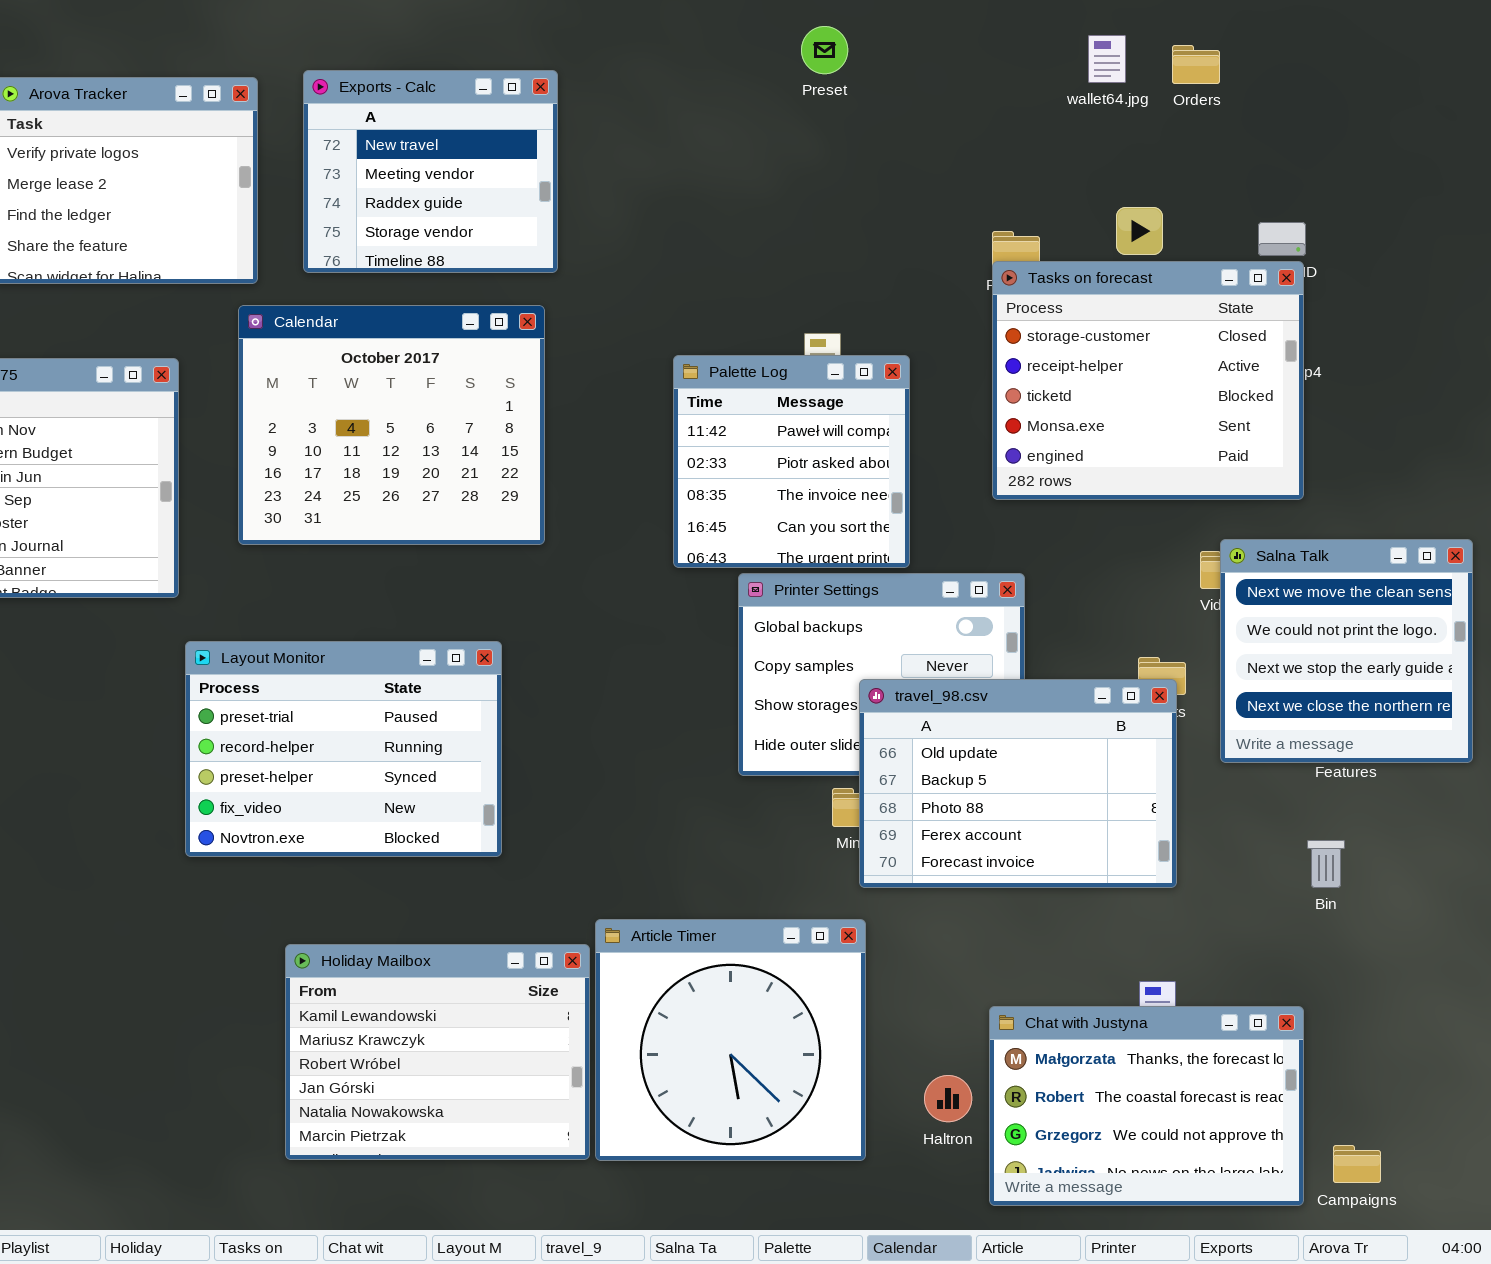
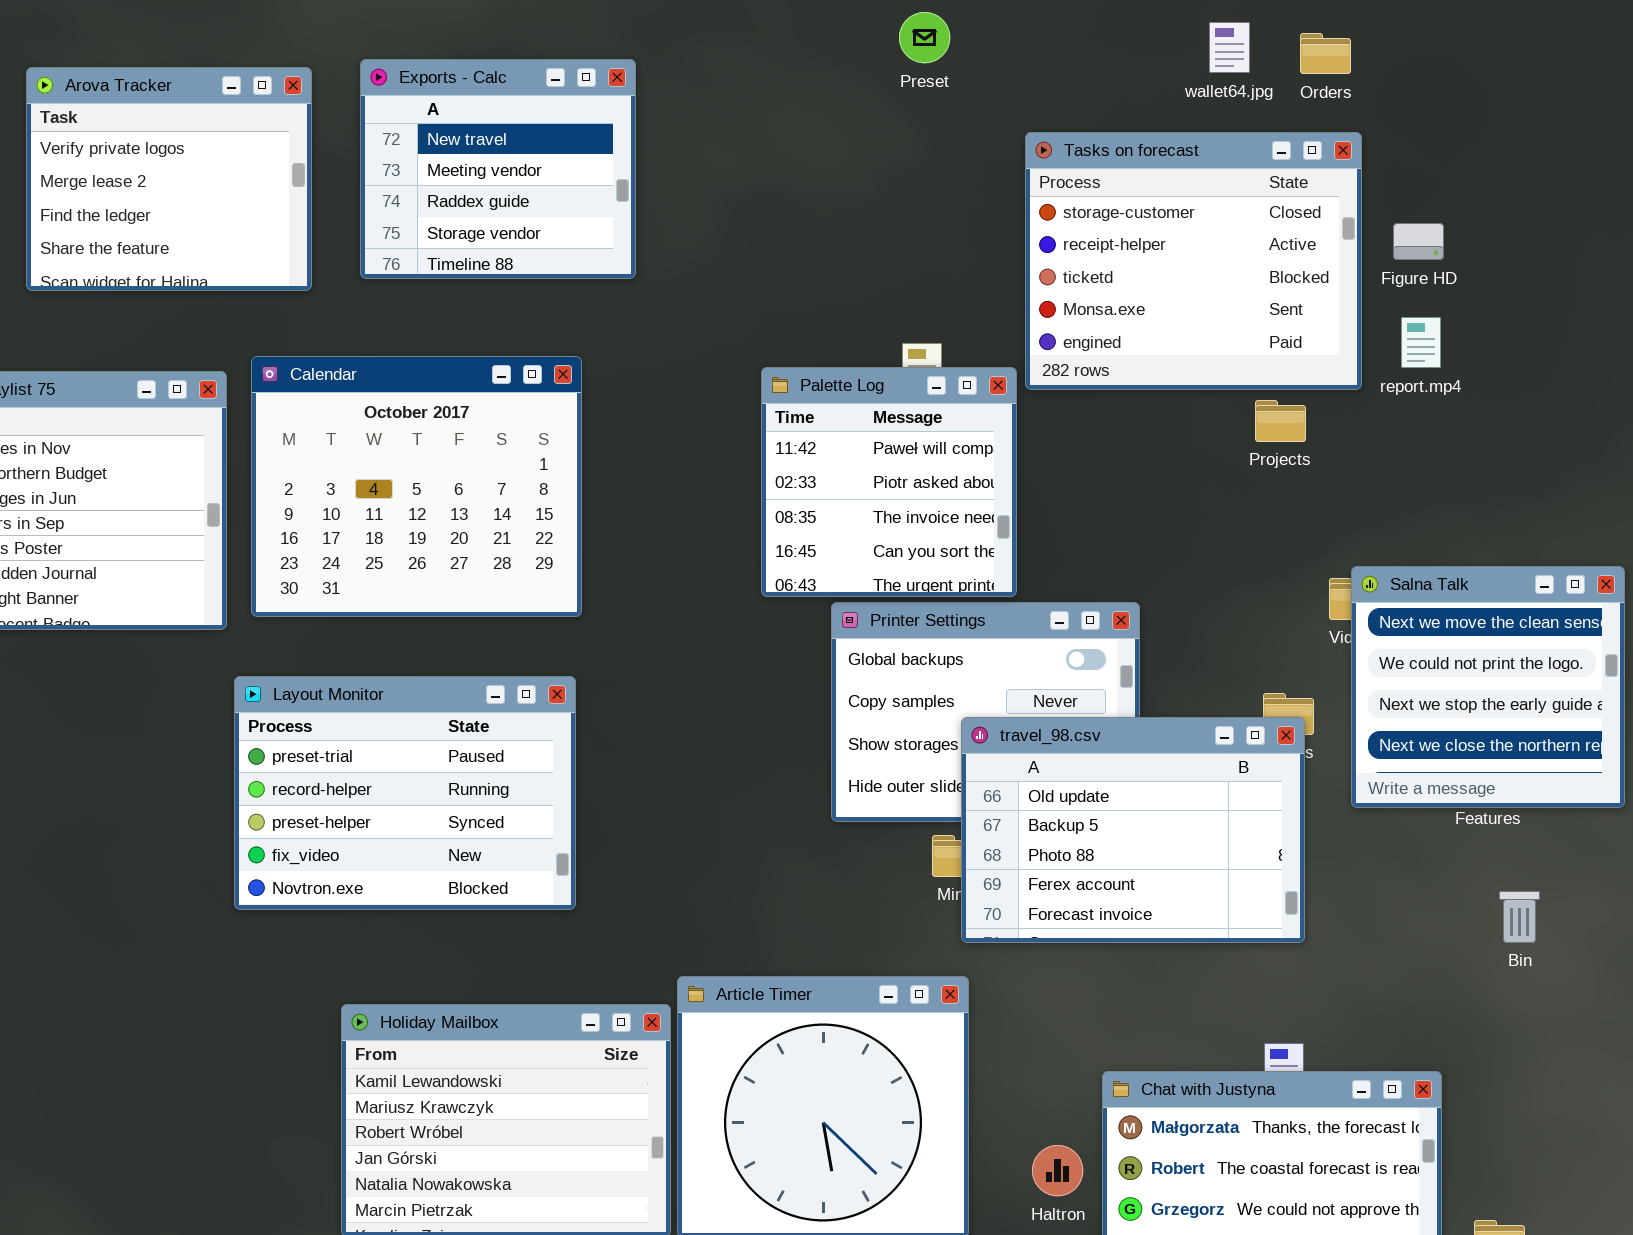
Tasks on forecast: [992,261,1304,500] -> [1025,132,1362,390], moved
Calendar: [238,305,545,545] -> [251,356,582,617], moved
Bin: [1307,840,1345,888] -> [1499,891,1540,943], moved

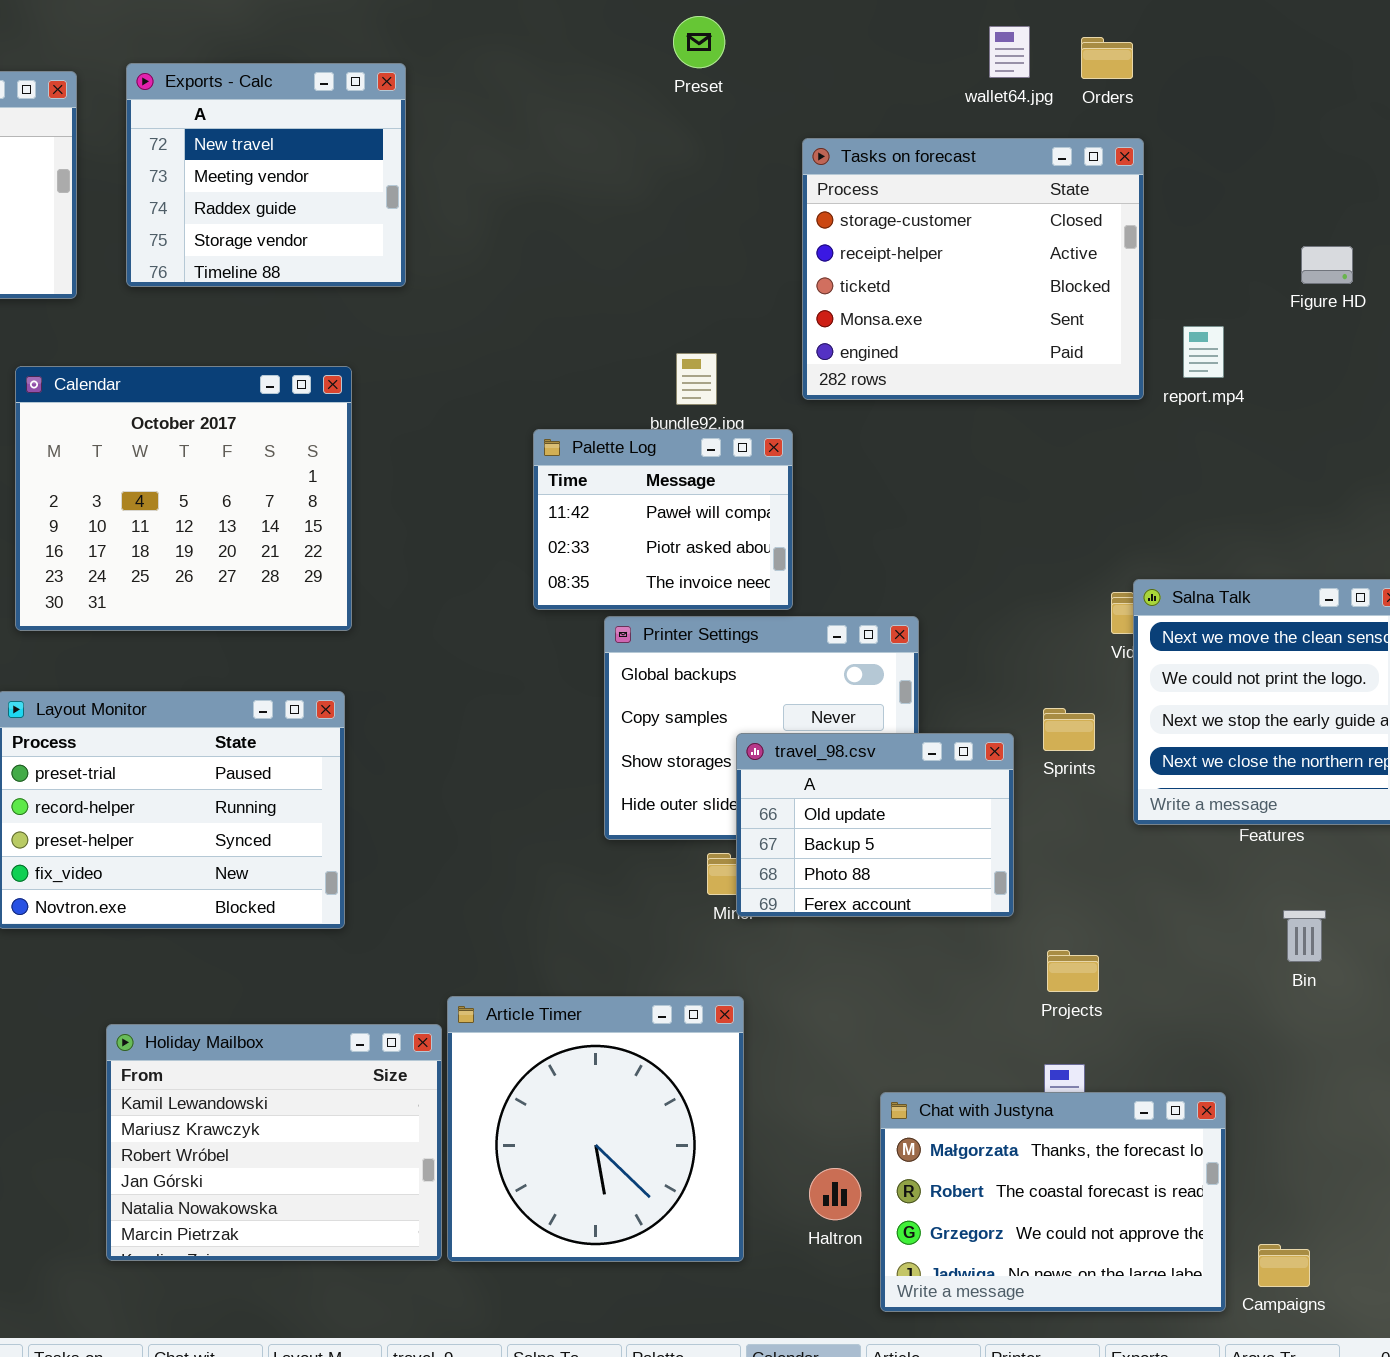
Figure HD: [1393,223,1444,260] -> [1301,246,1353,284], moved
Palette Log: [761,367,1017,597] -> [533,429,793,610], resized
Projects: [1255,400,1306,442] -> [1047,950,1099,992], moved
travel_98.csv: [961,717,1305,943] -> [736,733,1014,917], resized

